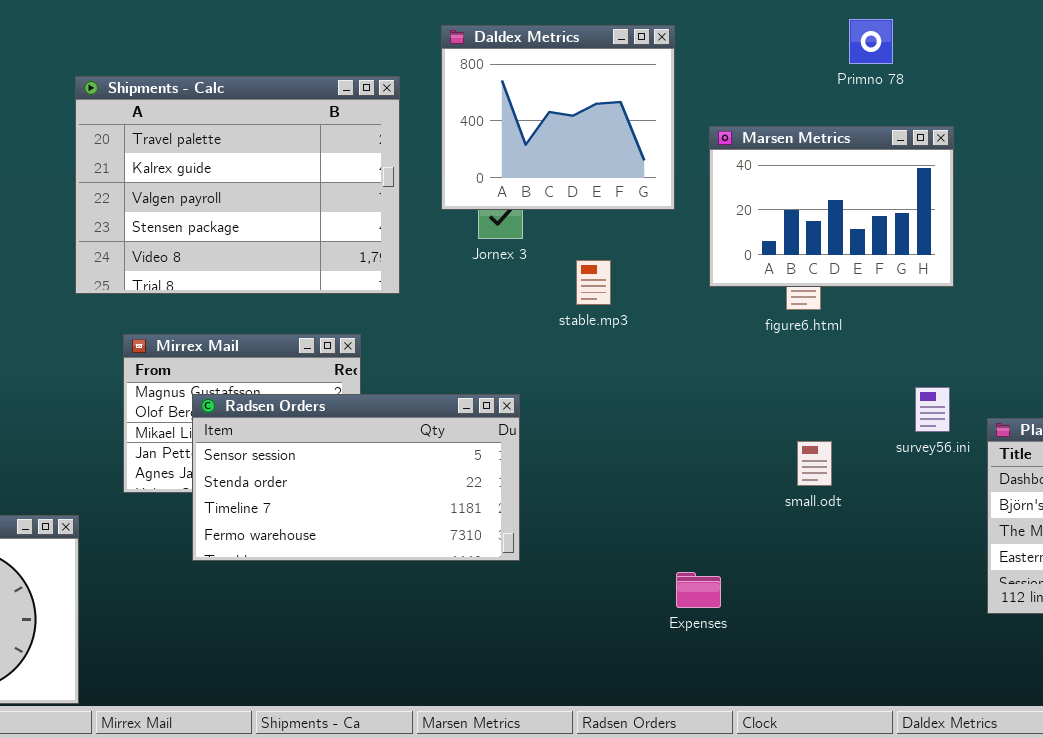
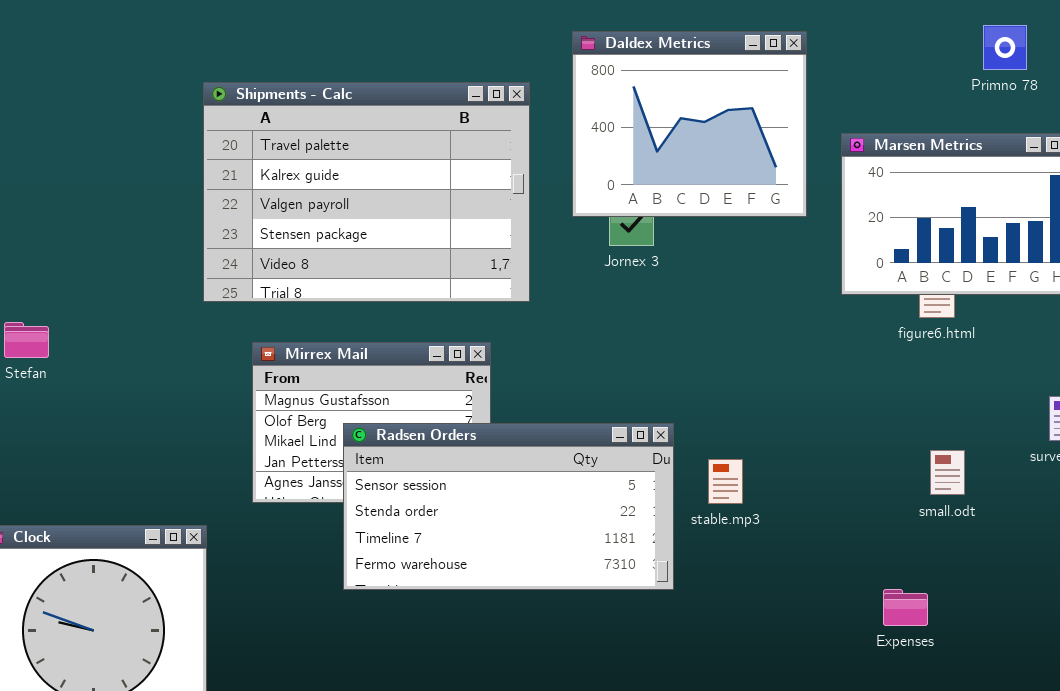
stable.mp3: [576,260,611,305] -> [708,459,743,504], moved
Radsen Orders: [192,394,520,561] -> [343,423,674,590], moved
Expenses: [676,572,721,608] -> [883,589,928,626], moved

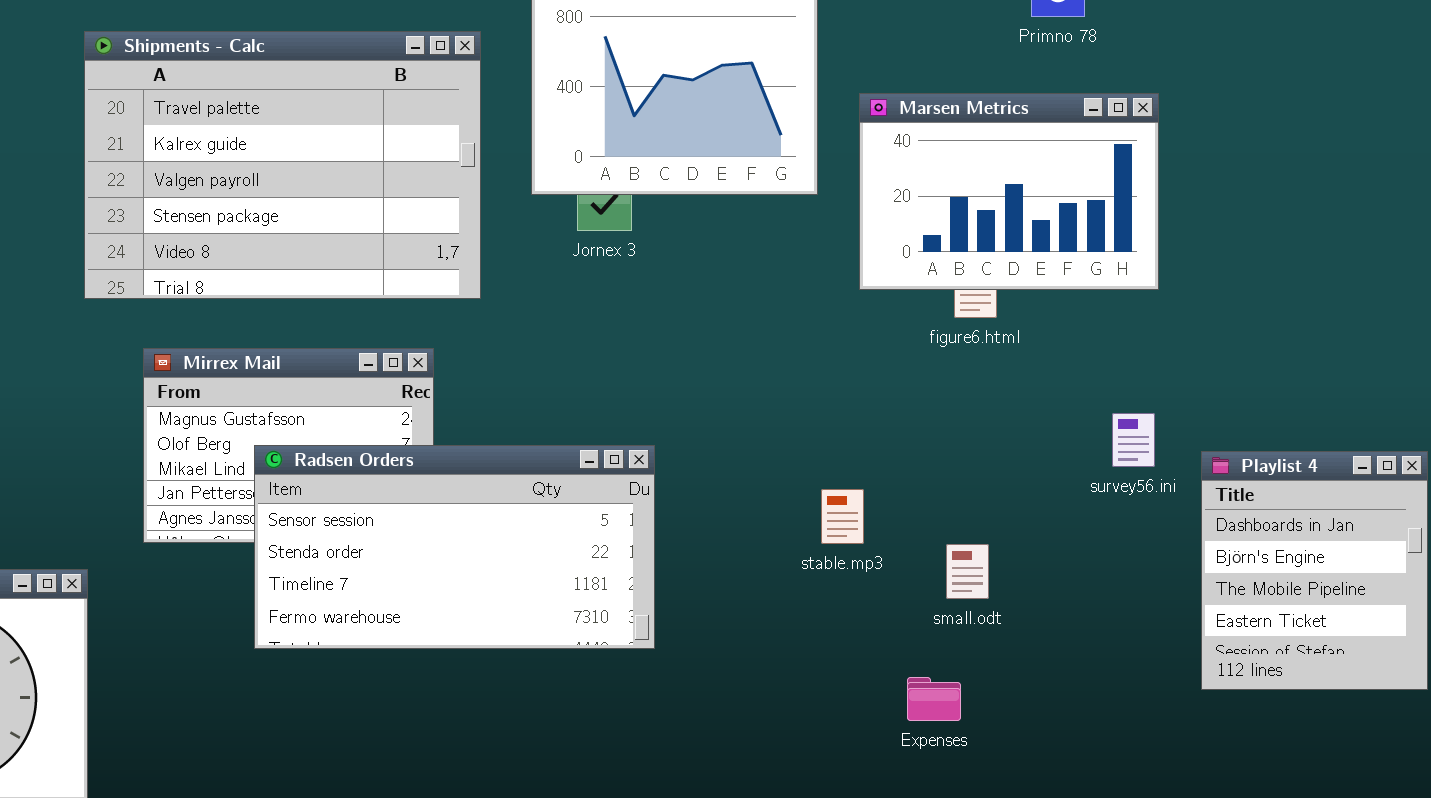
small.odt: [930,450,965,495] -> [946,544,989,599], moved
stable.mp3: [708,459,743,504] -> [821,489,864,544], moved
Expenses: [883,589,928,626] -> [907,677,961,721], moved

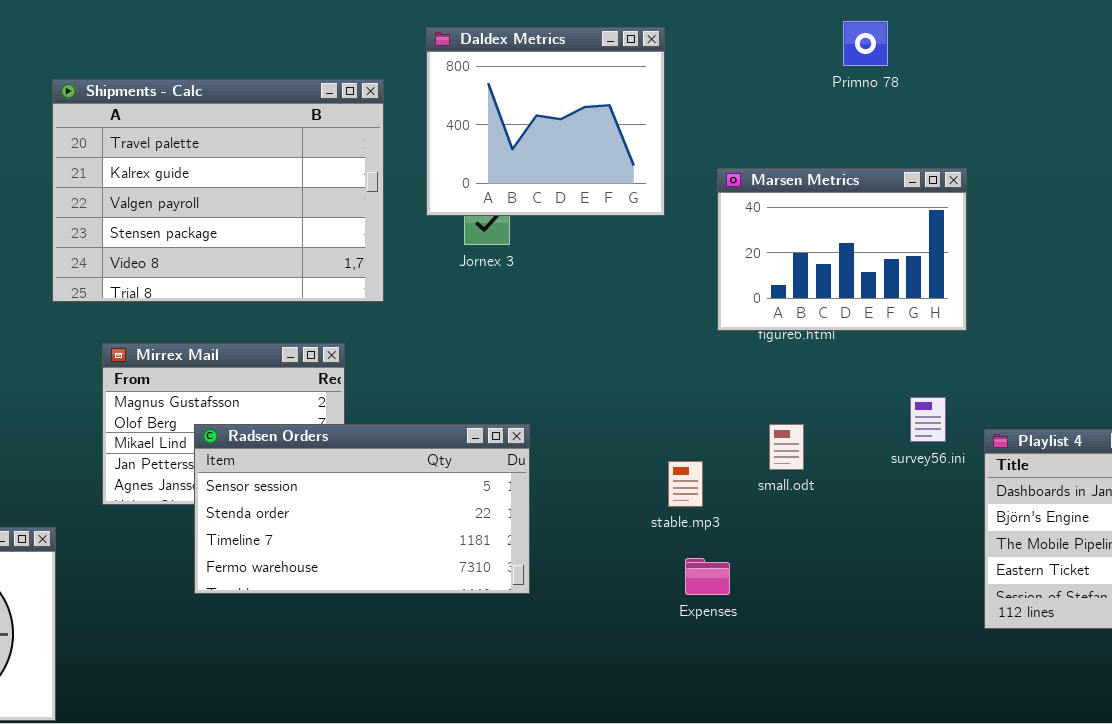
Marsen Metrics: [859,93,1159,290] -> [717,168,967,331], moved
small.odt: [946,544,989,599] -> [769,424,804,470], moved
Expenses: [907,677,961,721] -> [685,558,730,595], moved

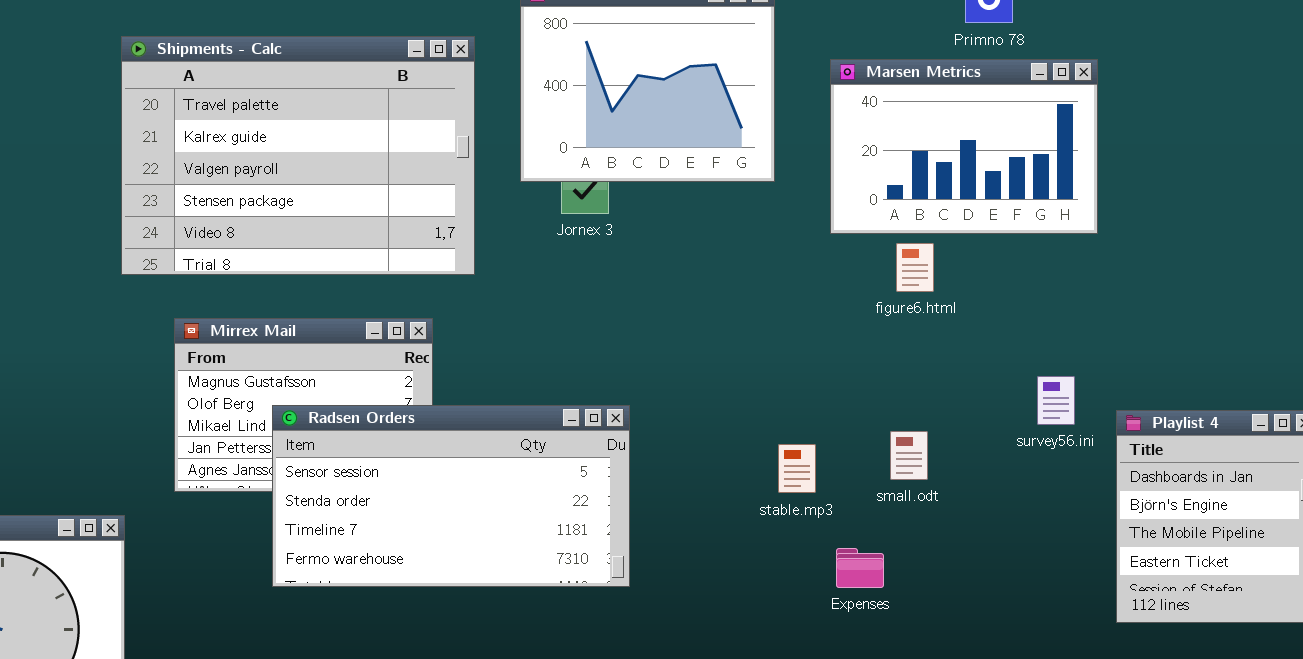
Marsen Metrics: [717,168,967,331] -> [830,59,1098,234], moved
small.odt: [769,424,804,470] -> [890,431,928,480], moved
Expenses: [685,558,730,595] -> [836,548,884,588], moved

